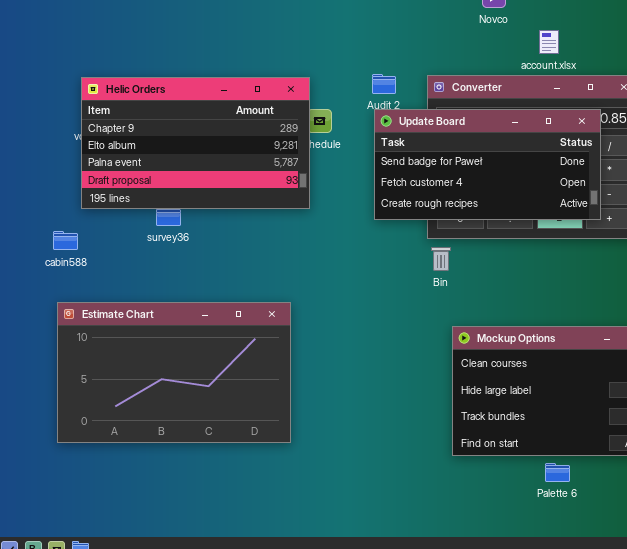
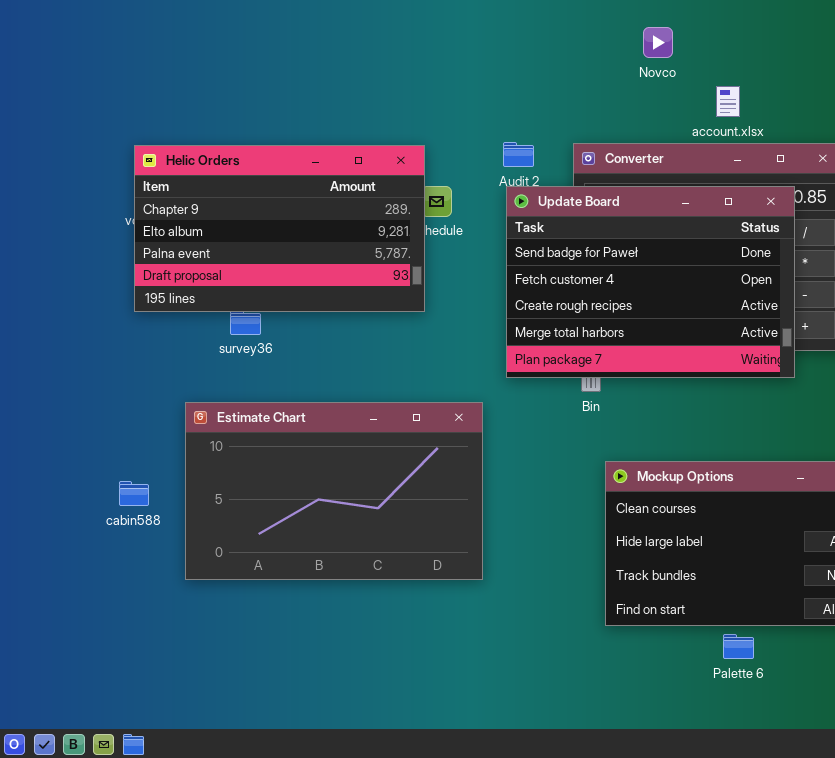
Update Board: [374,109,601,220] -> [506,186,795,378], resized
cabin588: [53,231,78,250] -> [119,481,149,506], moved
Estimate Chart: [57,302,291,443] -> [185,402,483,580], moved

